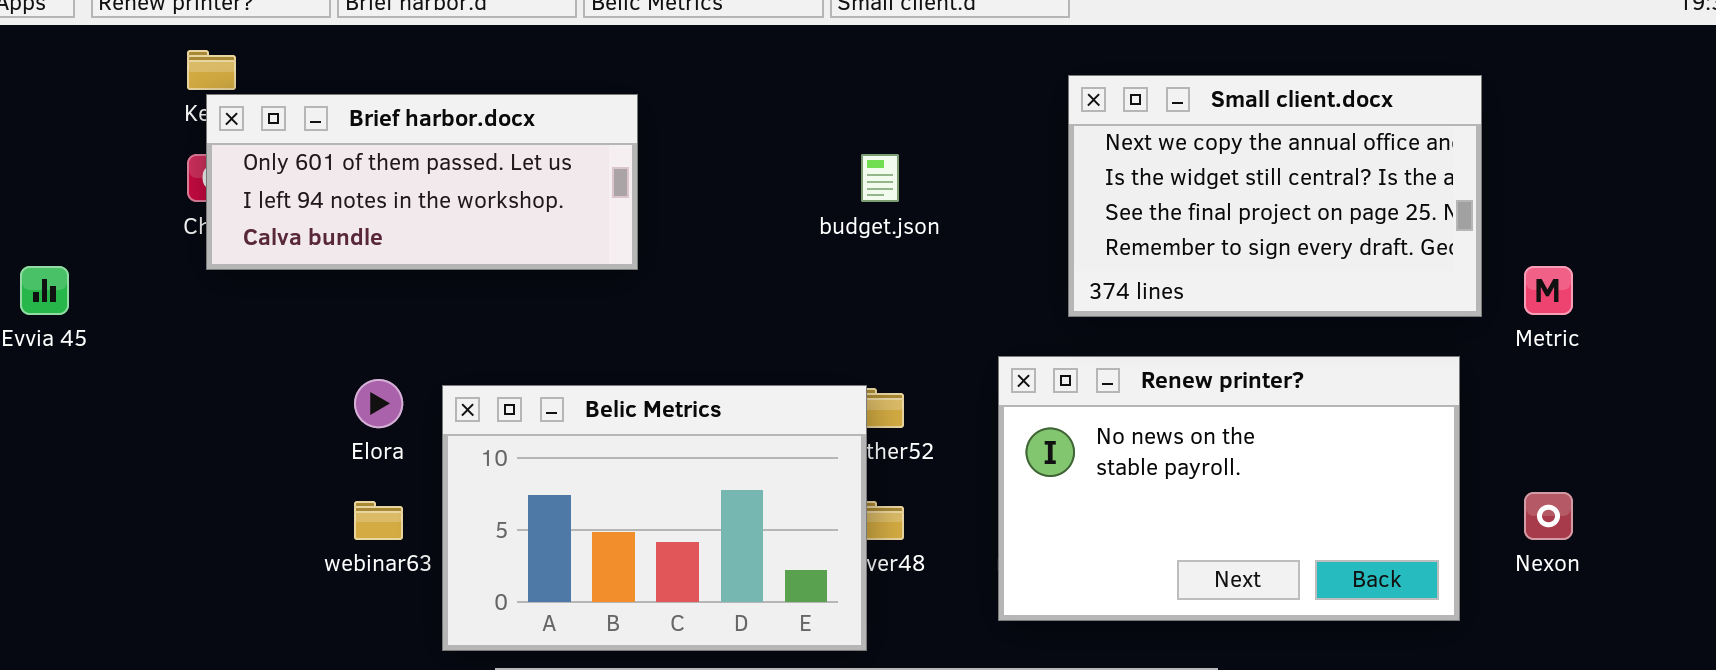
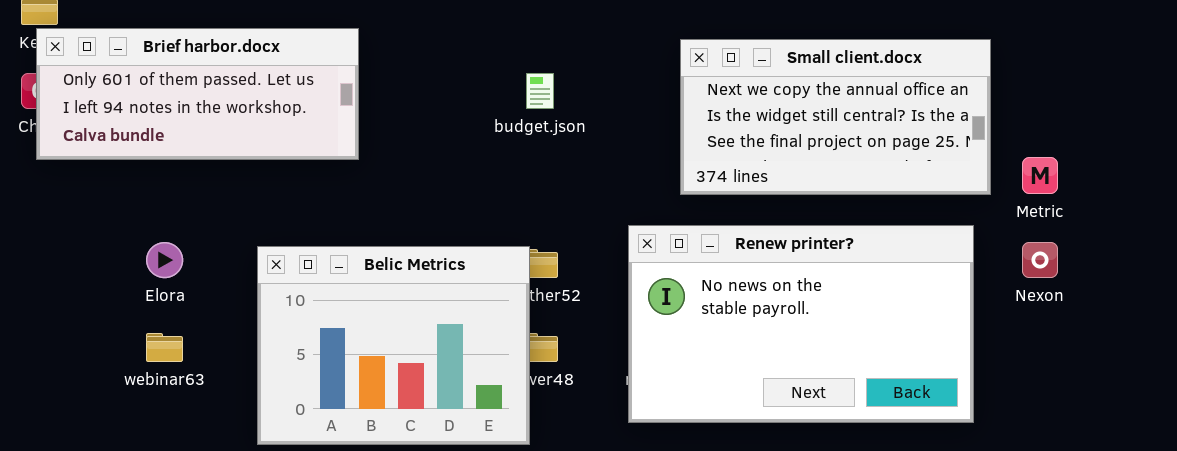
Small client.docx: [1068,75,1482,317] -> [680,39,991,195], resized
Belic Metrics: [442,385,867,651] -> [257,246,530,445], resized
Nexon: [1524,492,1573,540] -> [1022,242,1058,278], moved

